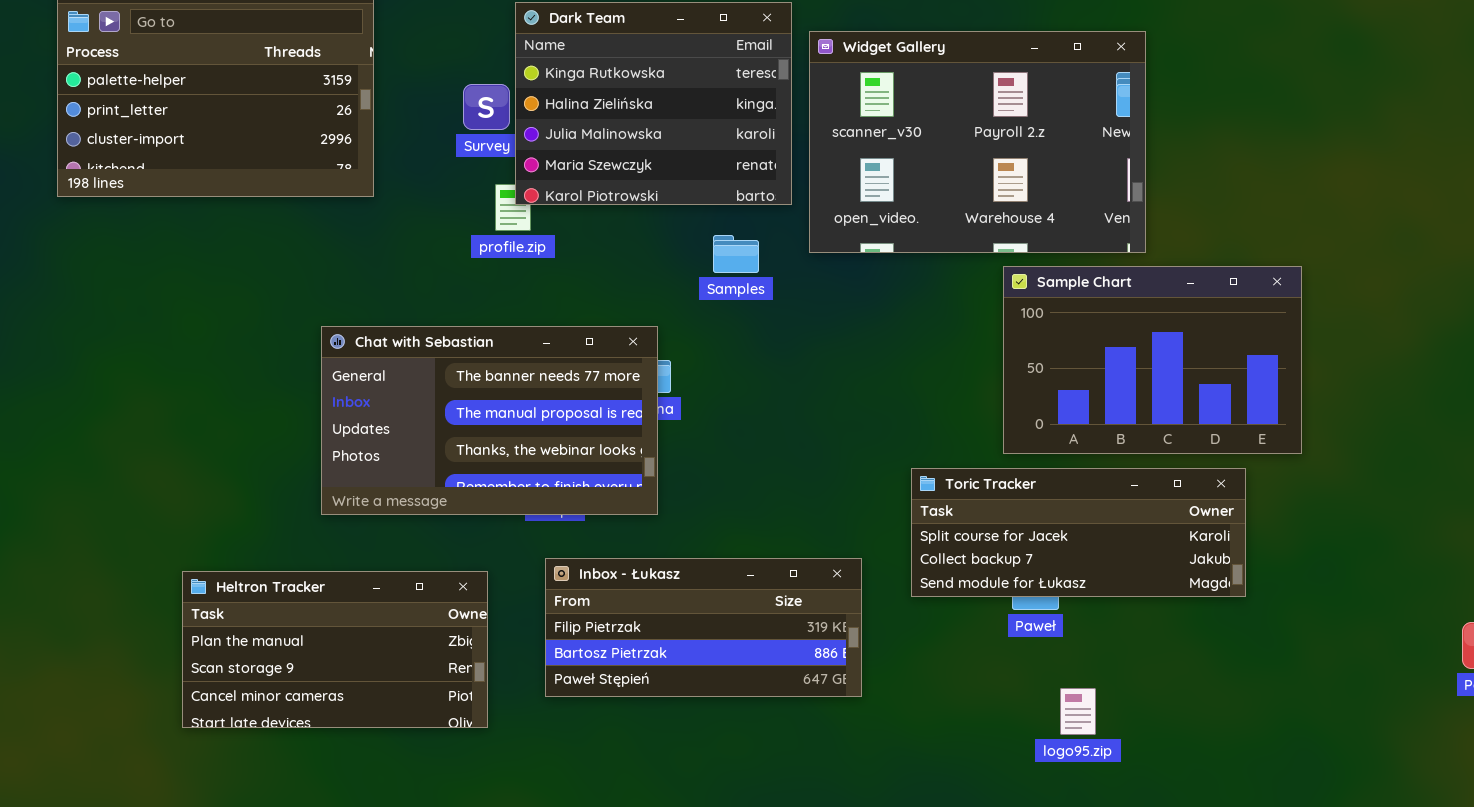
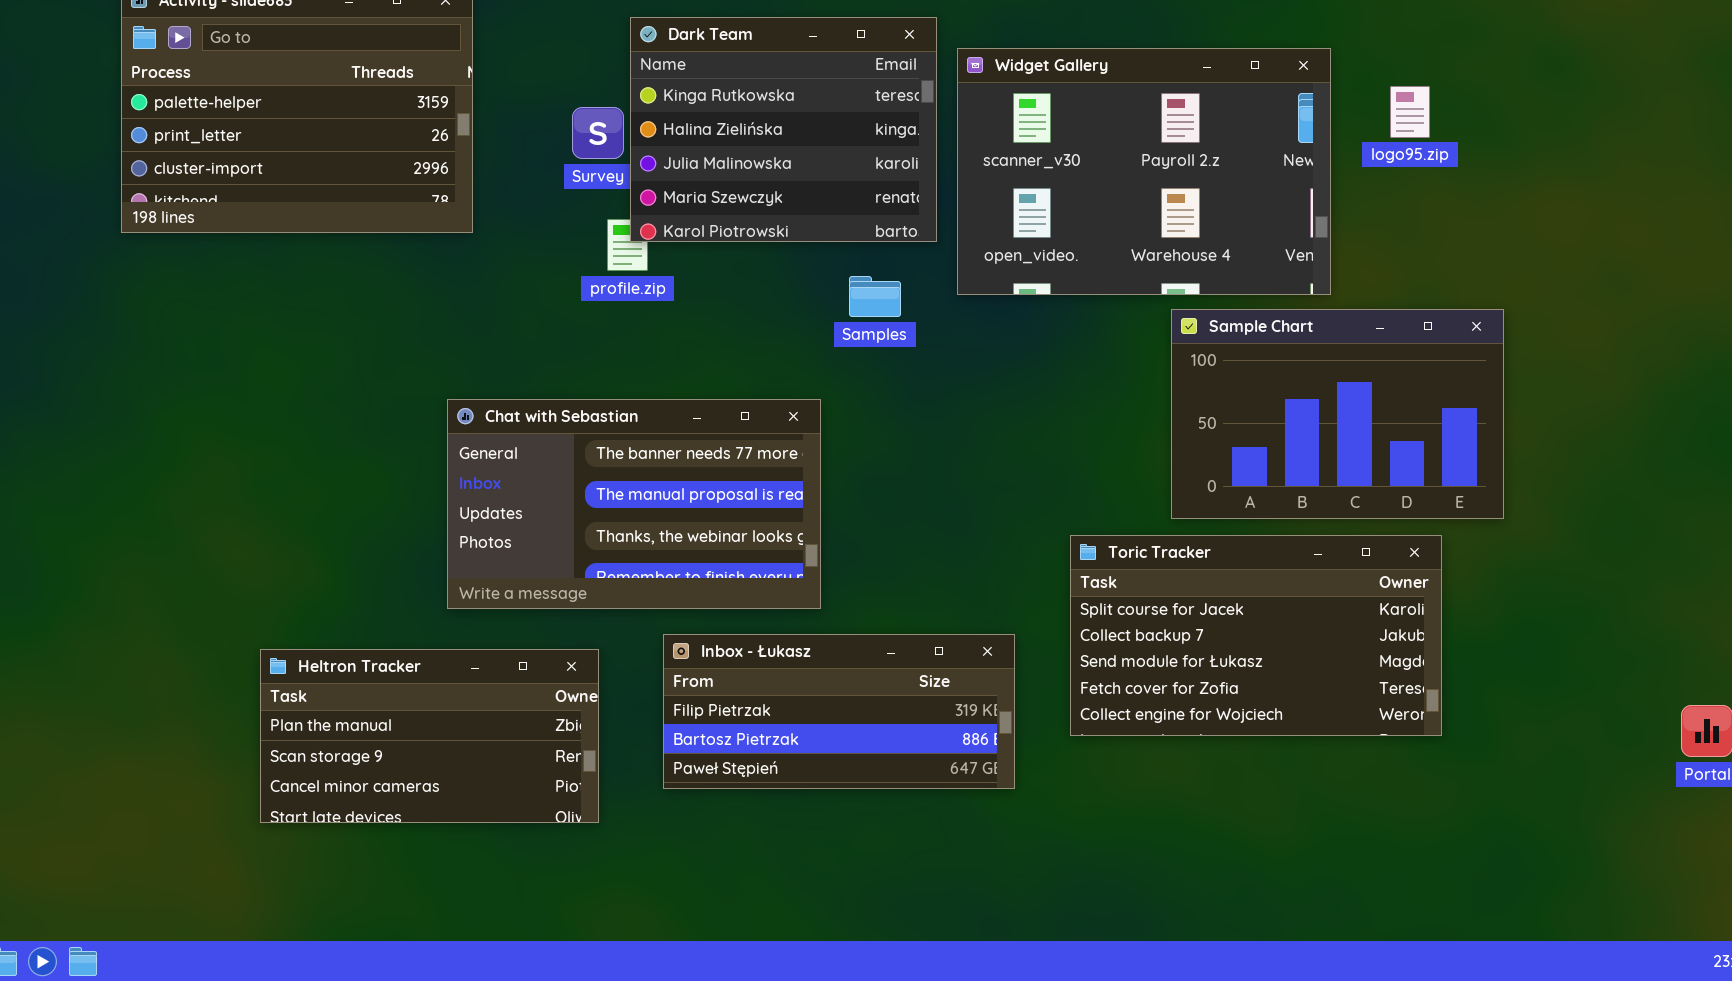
Chat with Sebastian: [321,326,658,515] -> [447,399,821,609], moved
Toric Tracker: [911,468,1246,597] -> [1070,535,1442,736], resized
logo95.zip: [1060,688,1096,735] -> [1390,86,1430,138], moved

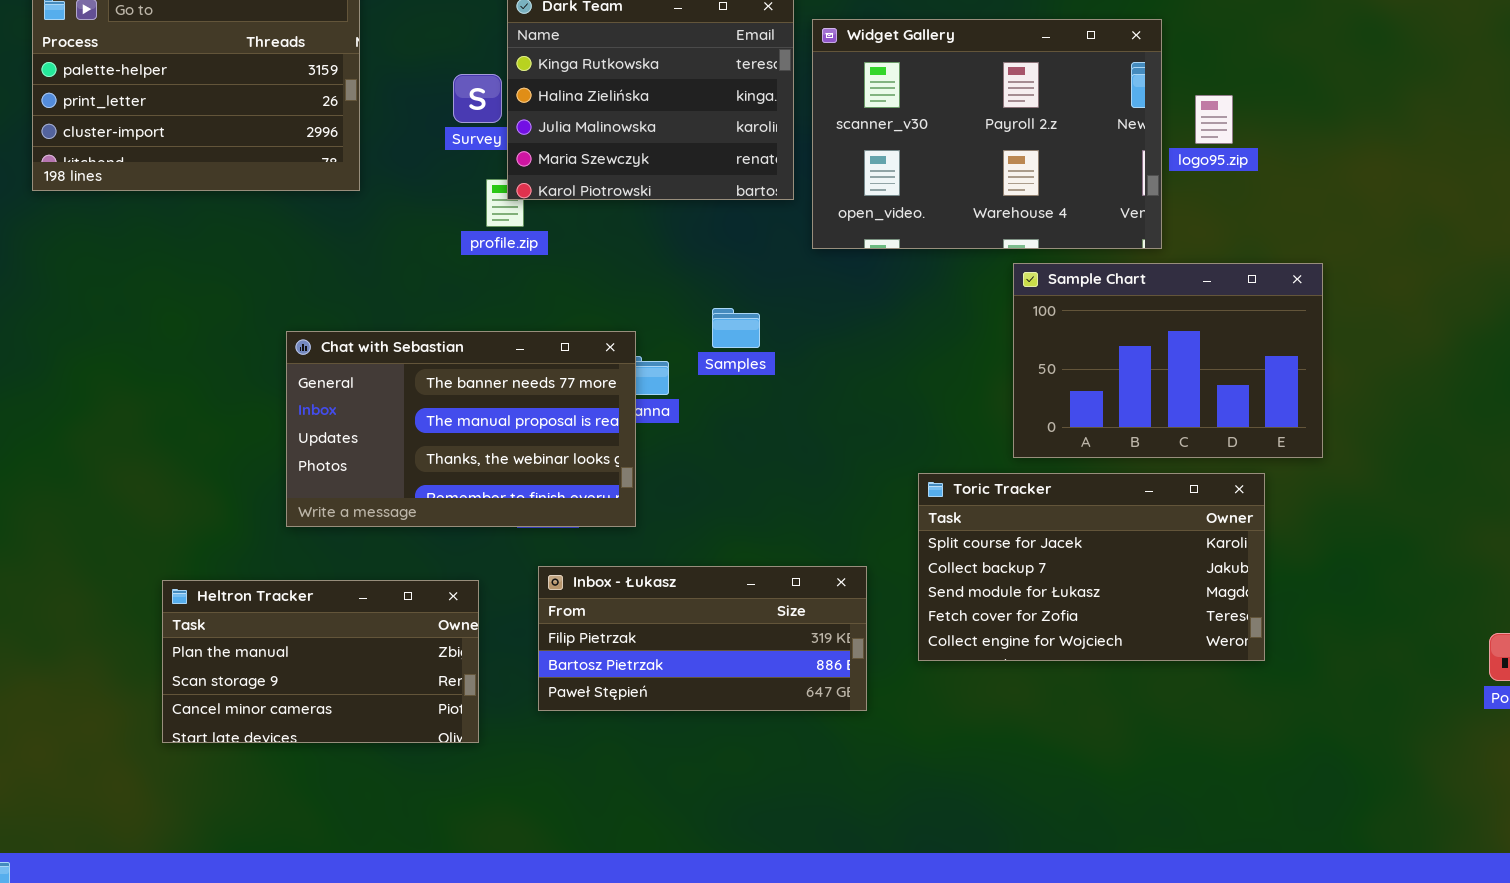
logo95.zip: [1390,86,1430,138] -> [1195,95,1233,144], moved
Samples: [849,276,901,317] -> [712,308,760,348], moved
Chat with Sebastian: [447,399,821,609] -> [286,331,636,527], moved

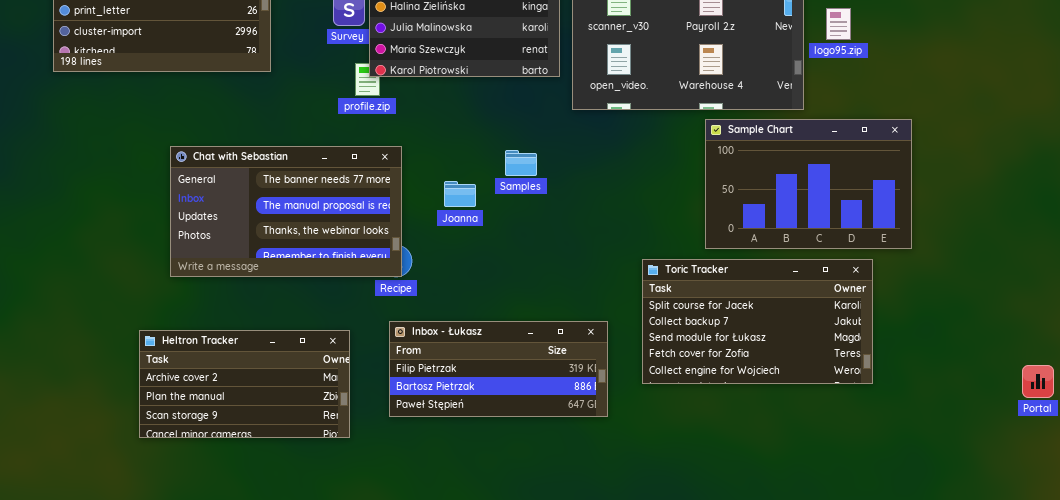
Chat with Sebastian: [286,331,636,527] -> [170,146,402,277], moved
Heltron Tracker: [162,580,479,743] -> [139,330,350,438], scrolled up 1 row

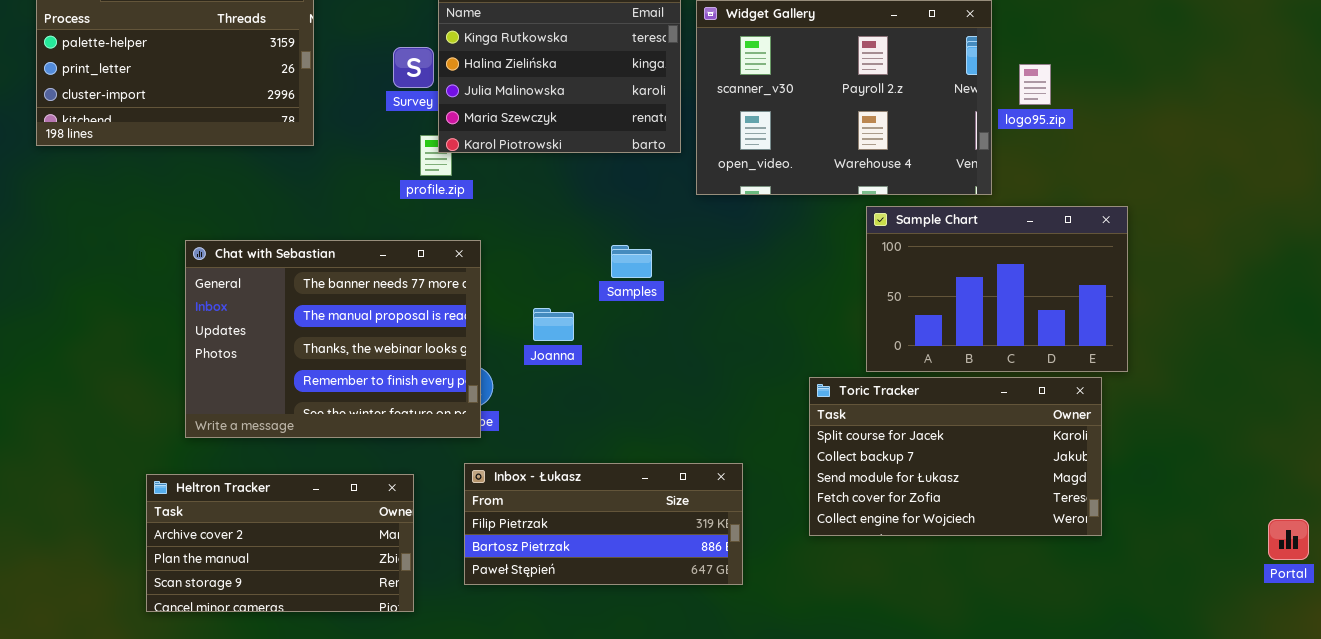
Chat with Sebastian: [170,146,402,277] -> [185,240,481,438], resized
Joanna: [444,181,476,207] -> [533,308,574,341], moved
Toric Tracker: [642,259,873,384] -> [809,377,1102,536], moved

